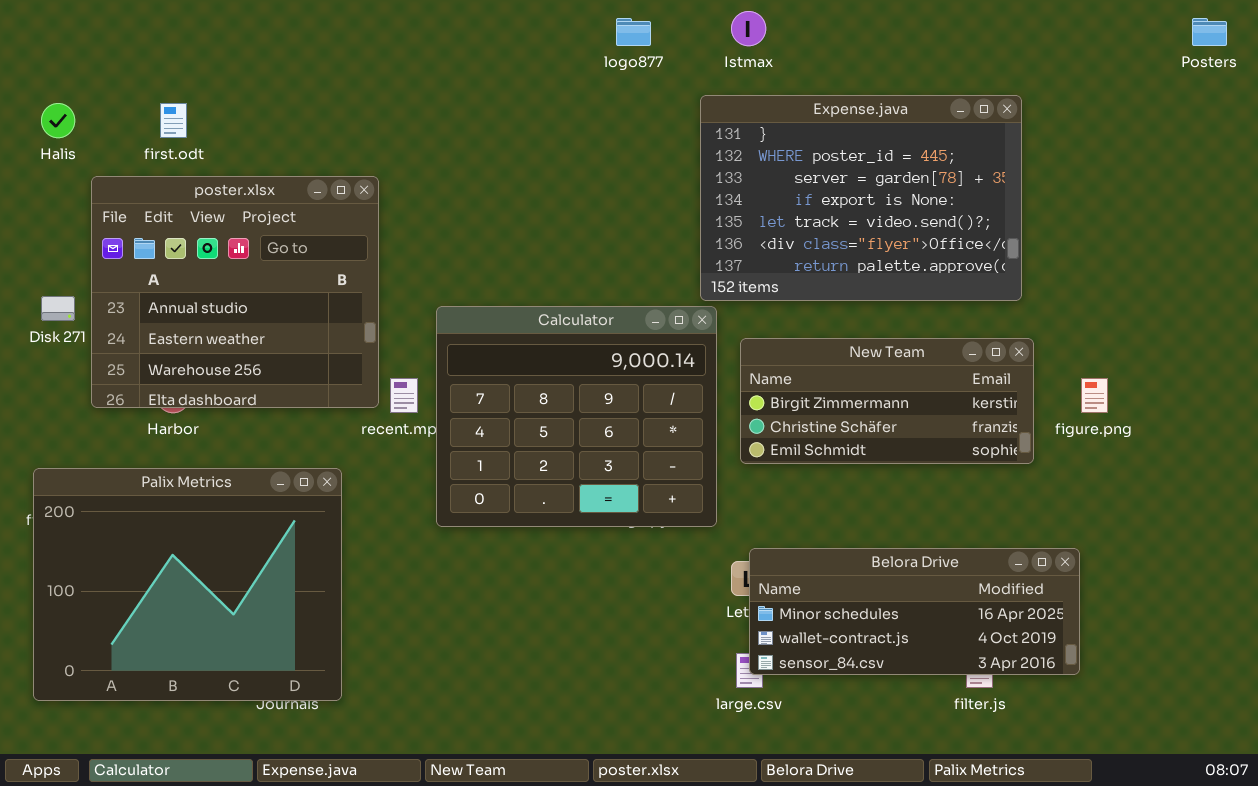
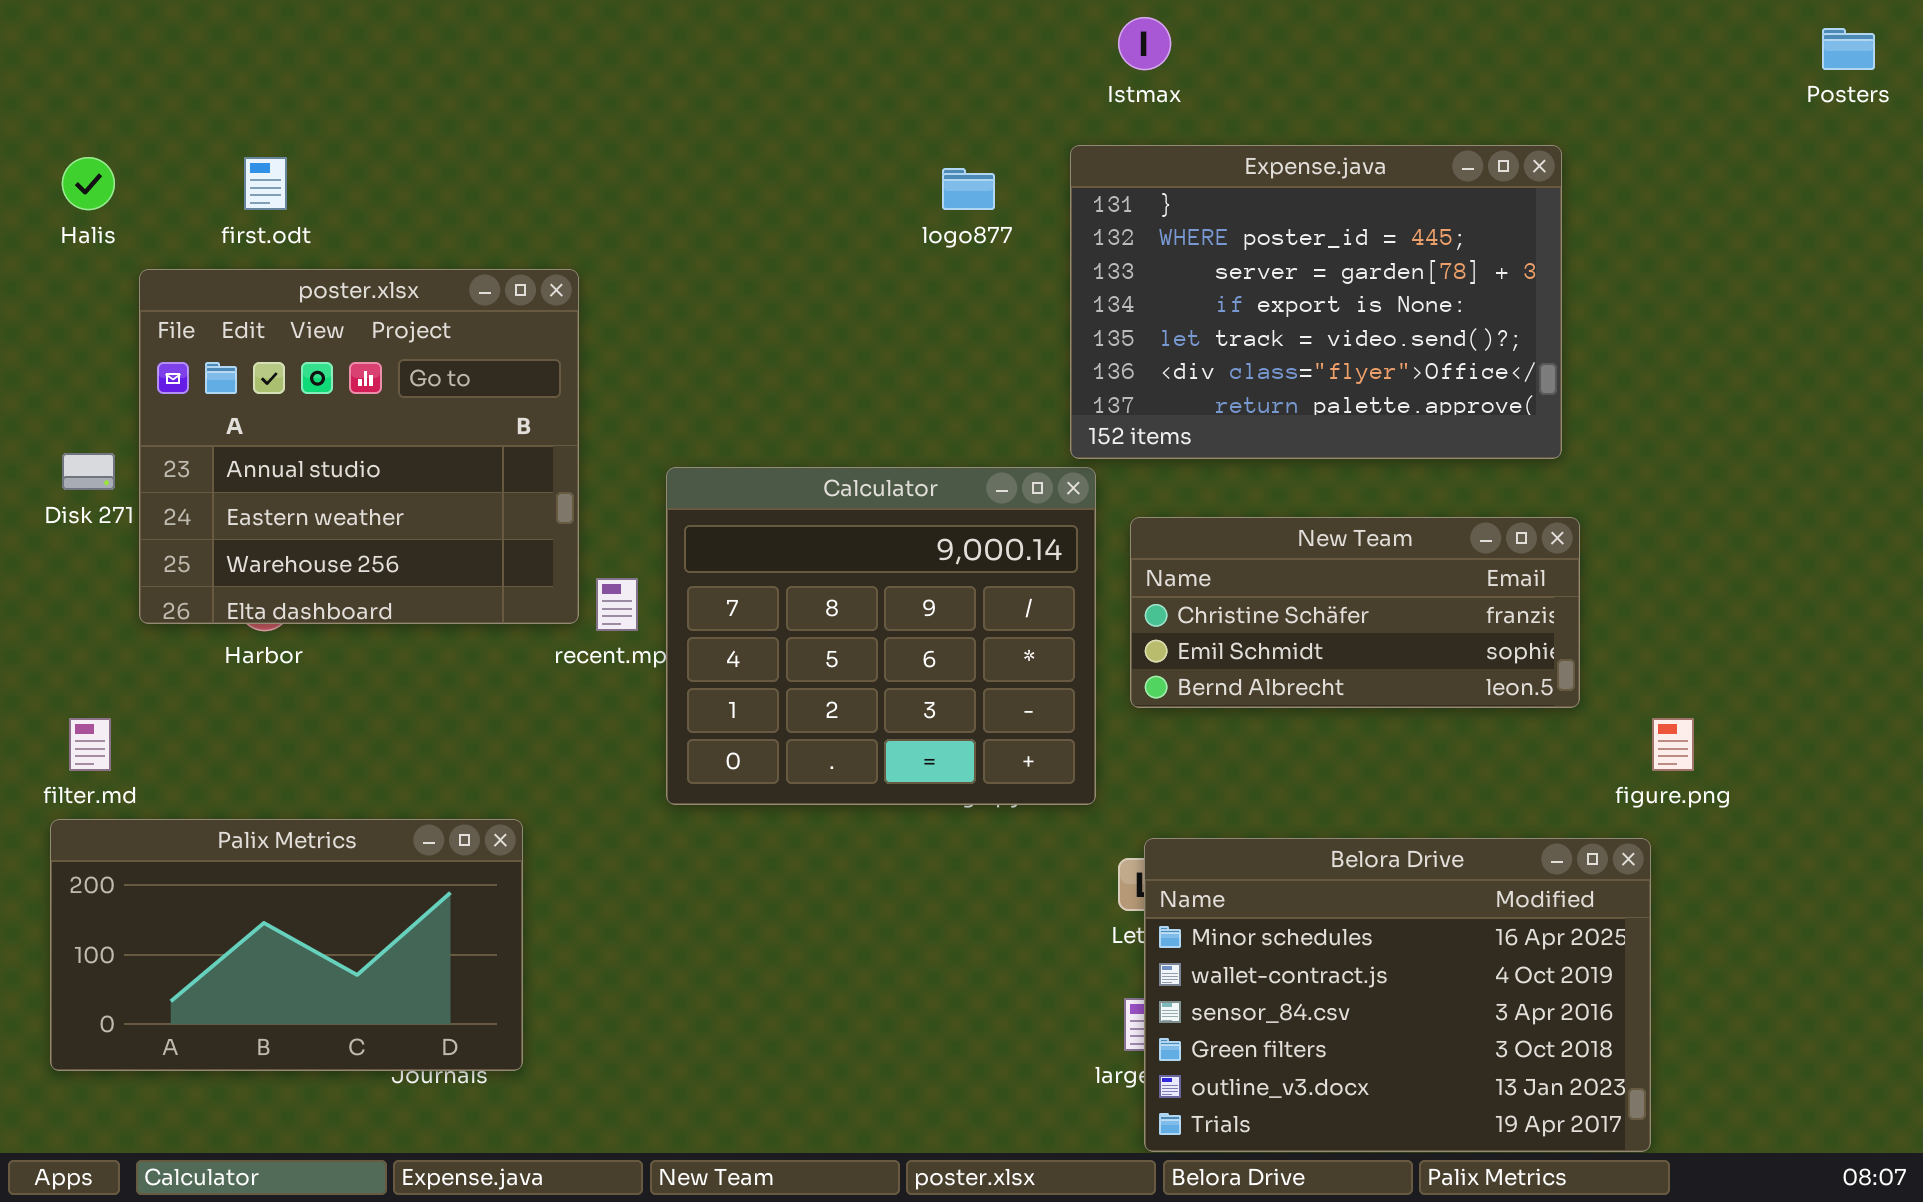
logo877: [616,18,651,46] -> [942,168,995,210], moved
New Team: [740,338,1034,464] -> [1130,517,1580,708], scrolled down 1 row
figure.png: [1081,378,1108,413] -> [1652,718,1694,771], moved
Palix Metrics: [33,468,342,701] -> [50,819,523,1071], resized
Belora Drive: [749,548,1080,675] -> [1144,838,1651,1152], resized

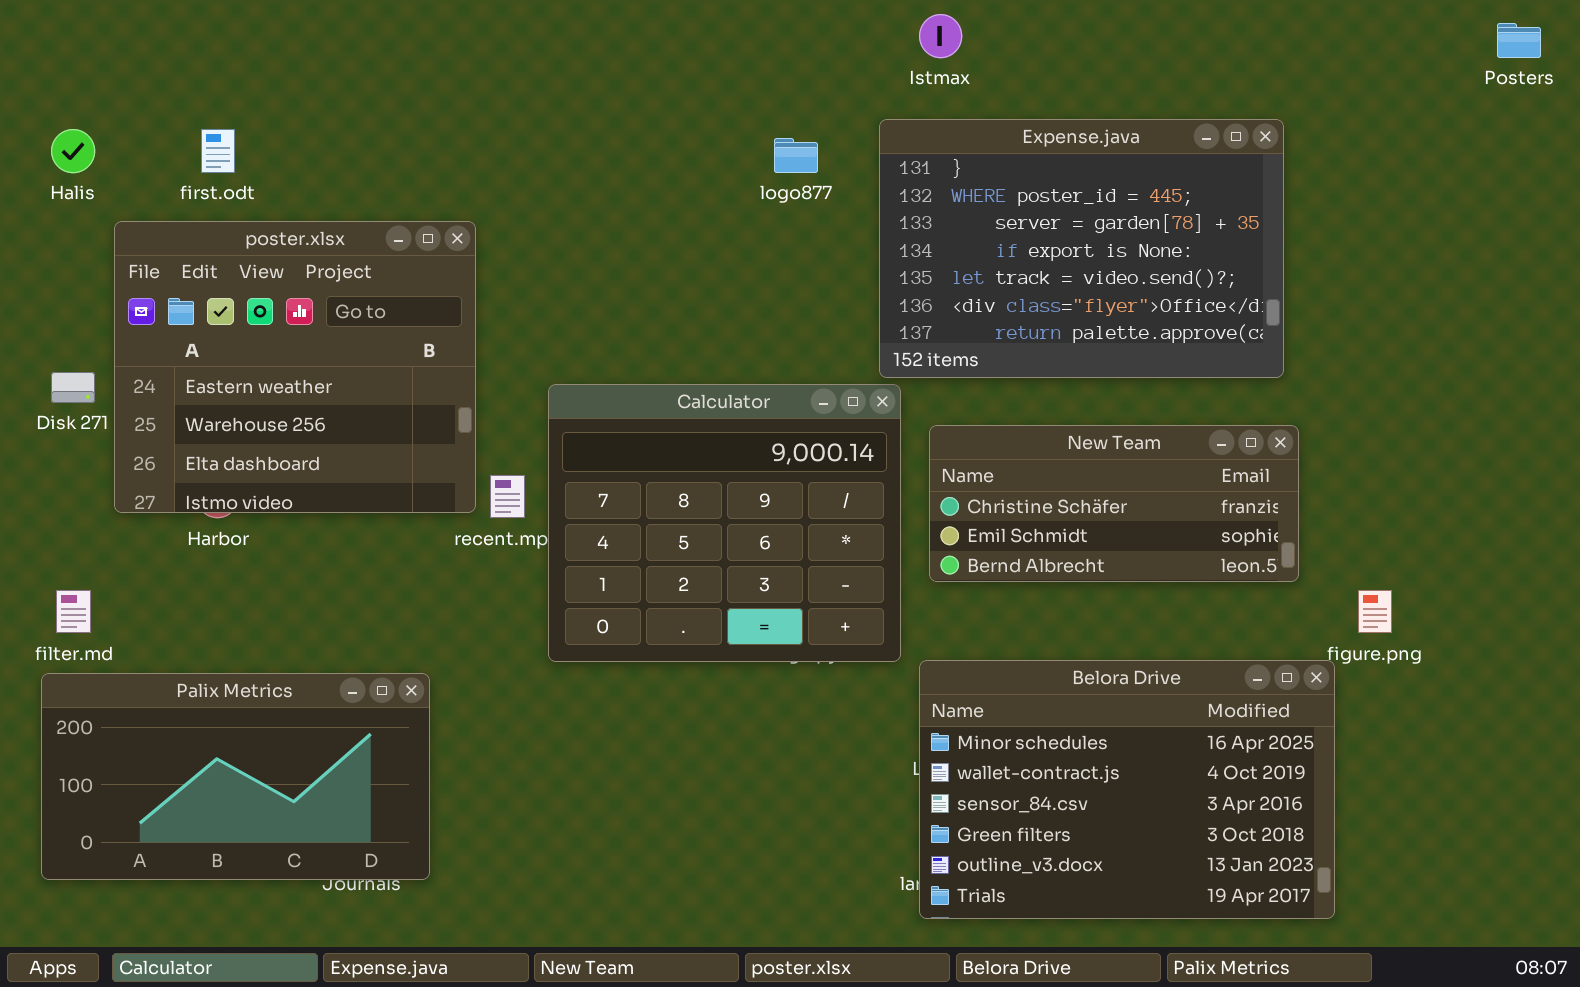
poster.xlsx: [139,269,579,624] -> [114,221,476,513], scrolled down 1 row
Belora Drive: [1144,838,1651,1152] -> [919,660,1335,919], moved

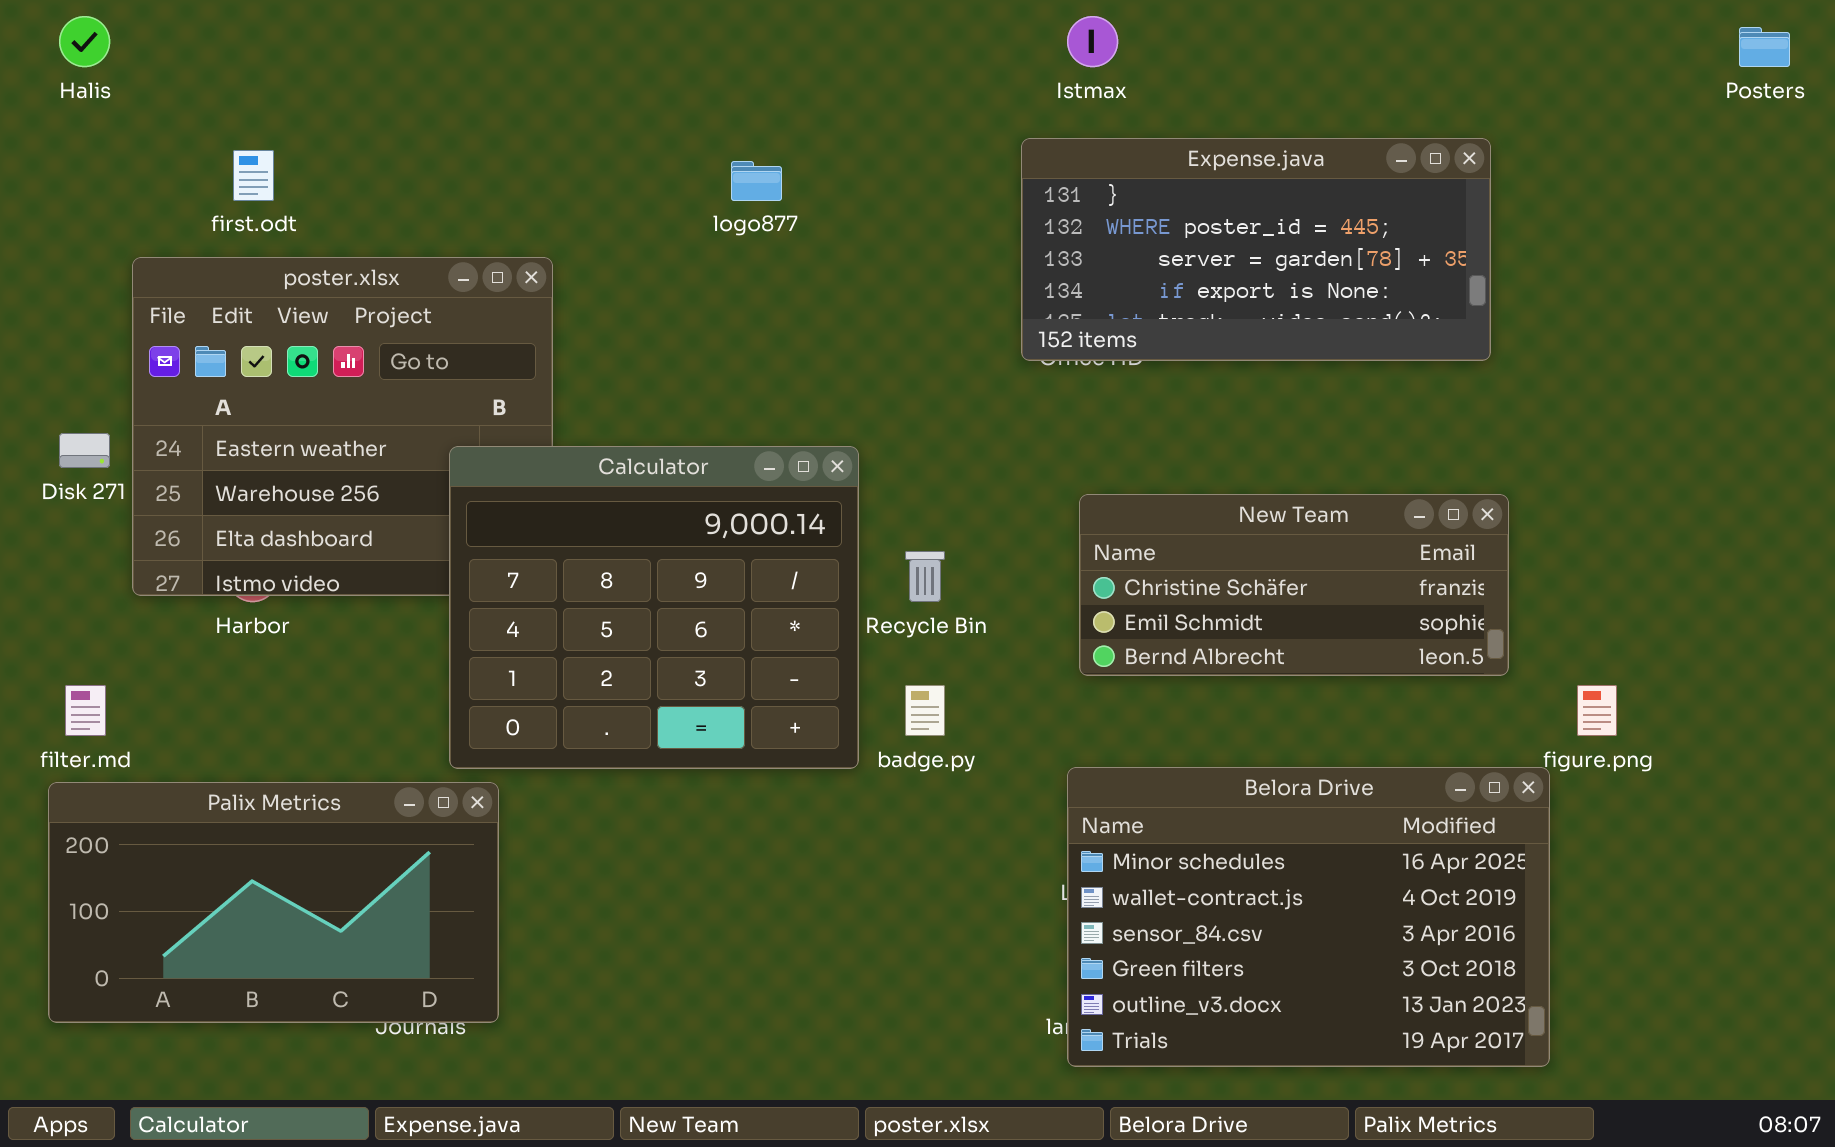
Expense.java: [879,119,1284,378] -> [1021,138,1491,361], resized
Halis: [51,129,95,173] -> [59,16,110,67], moved
logo877: [774,138,818,173] -> [731,161,782,201], moved
Calculator: [548,384,901,662] -> [449,446,859,769], moved

